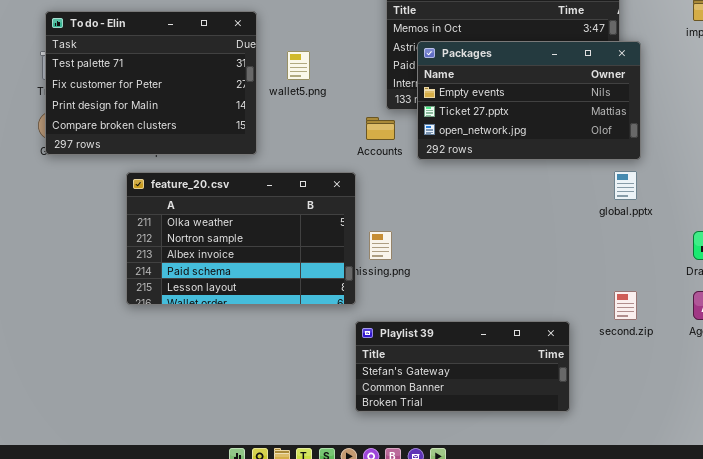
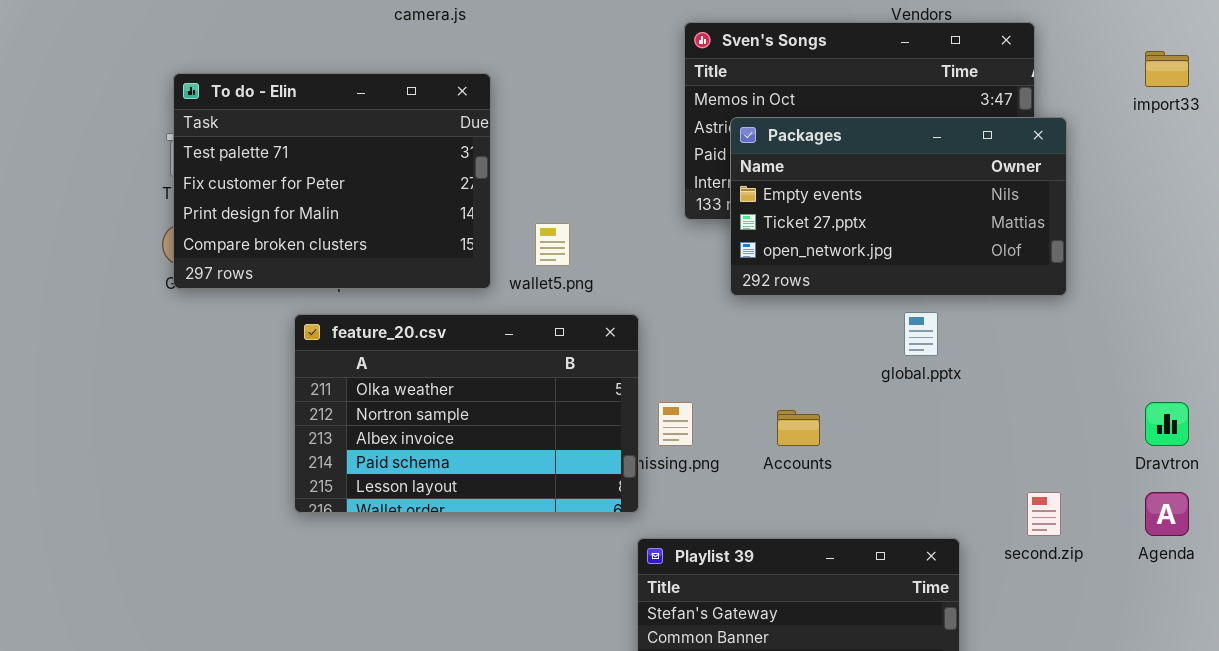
wallet5.png: [287,51,310,80] -> [535,223,570,266], moved
Accounts: [366,117,395,140] -> [777,410,820,446], moved
global.pptx: [614,171,637,200] -> [904,312,938,356], moved

